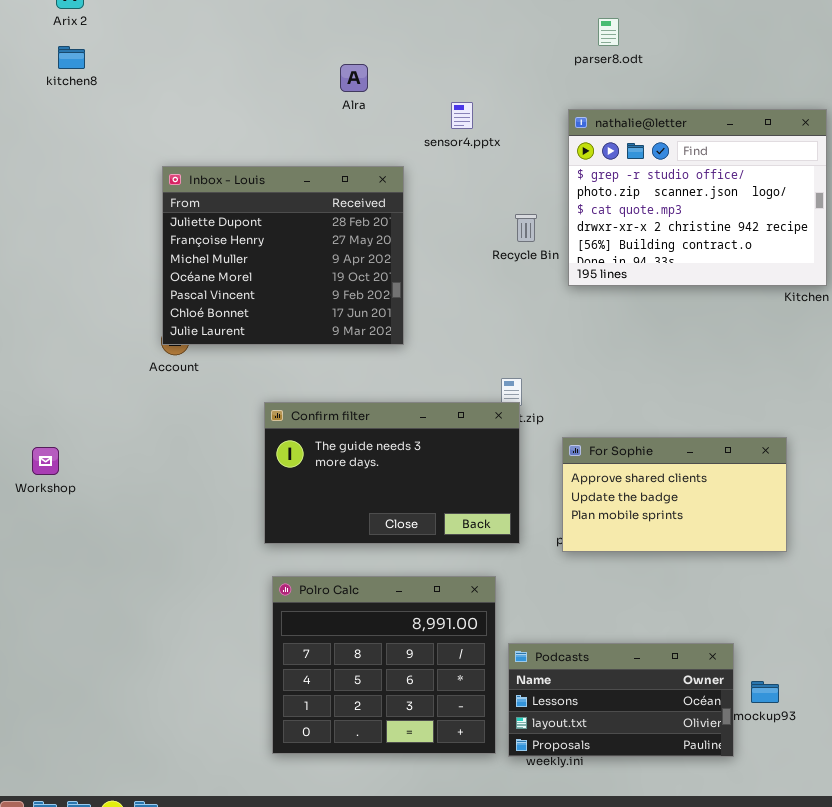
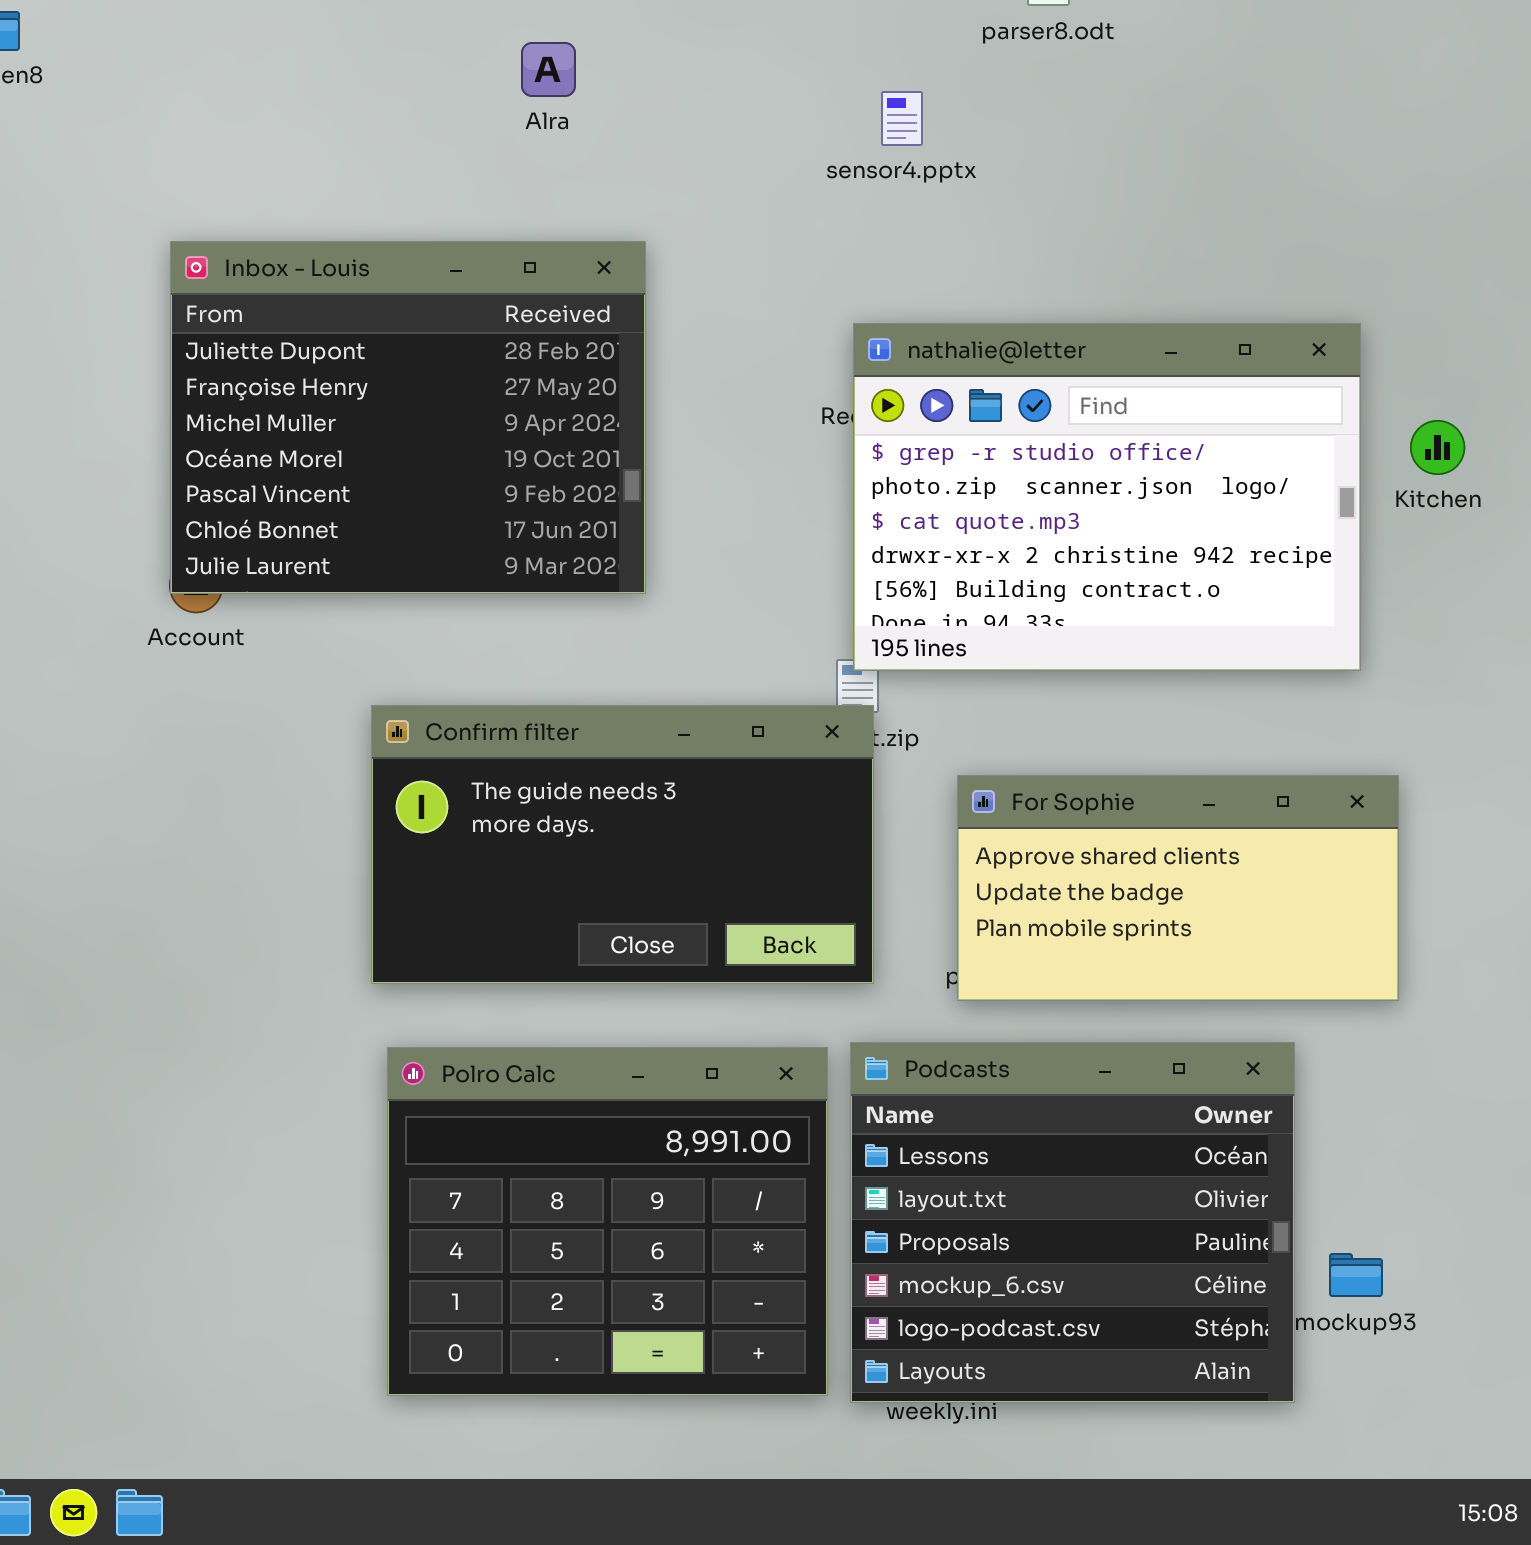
sensor4.pptx: [451,102,473,129] -> [881,91,923,146], moved
nathalie@letter: [568,109,827,286] -> [853,323,1361,671], moved
Podcasts: [508,643,734,757] -> [850,1042,1295,1403], resized

